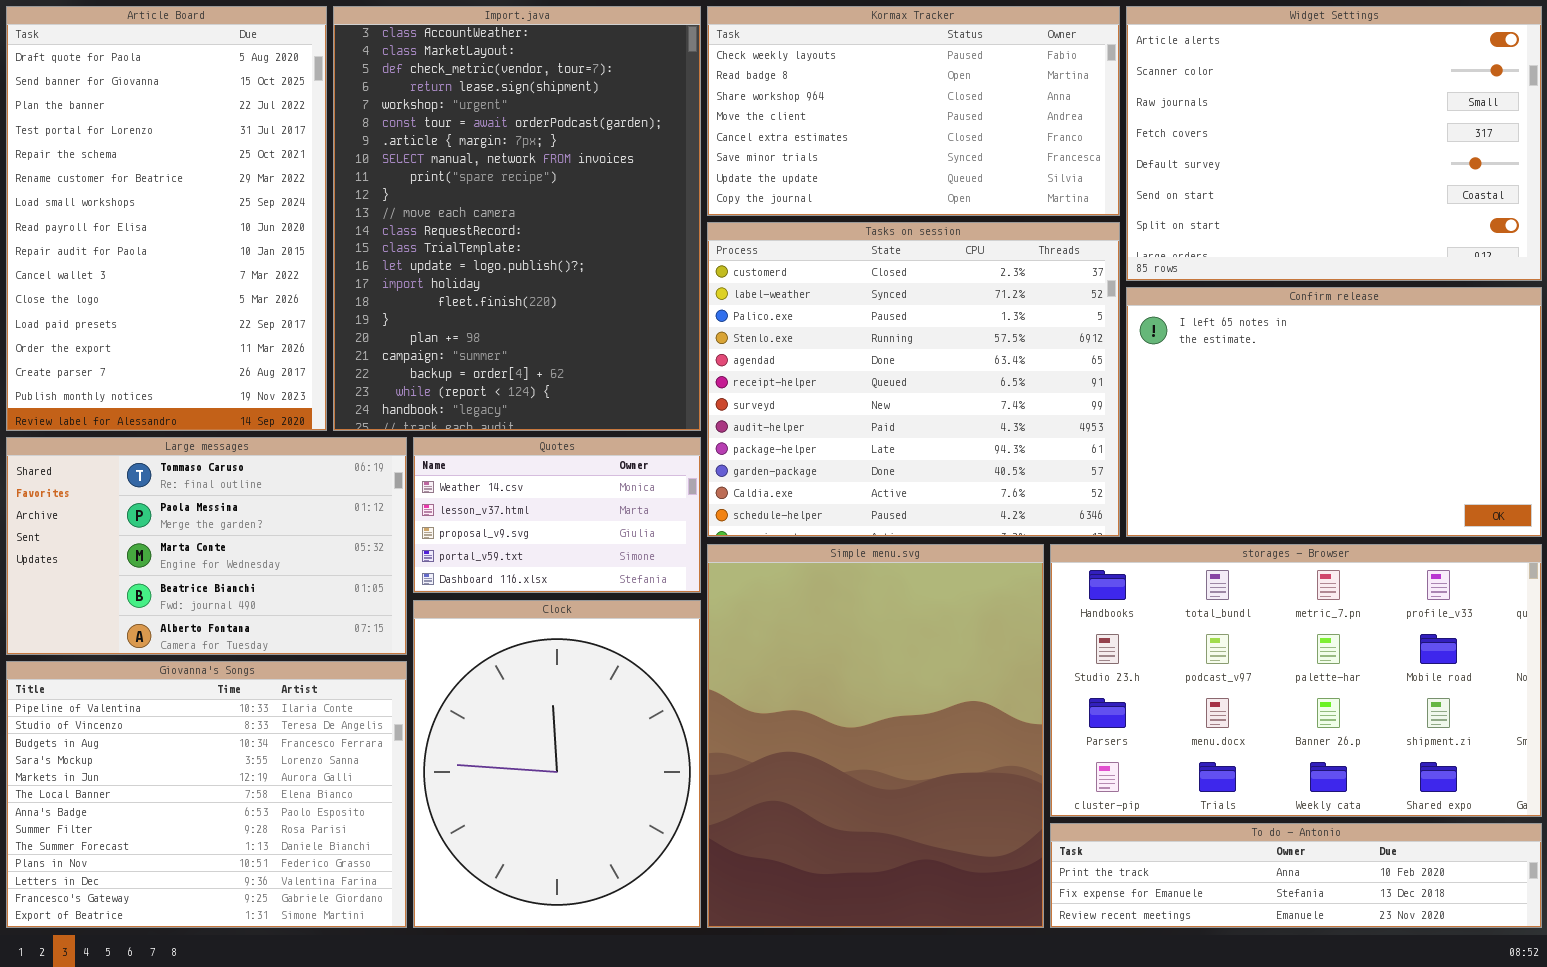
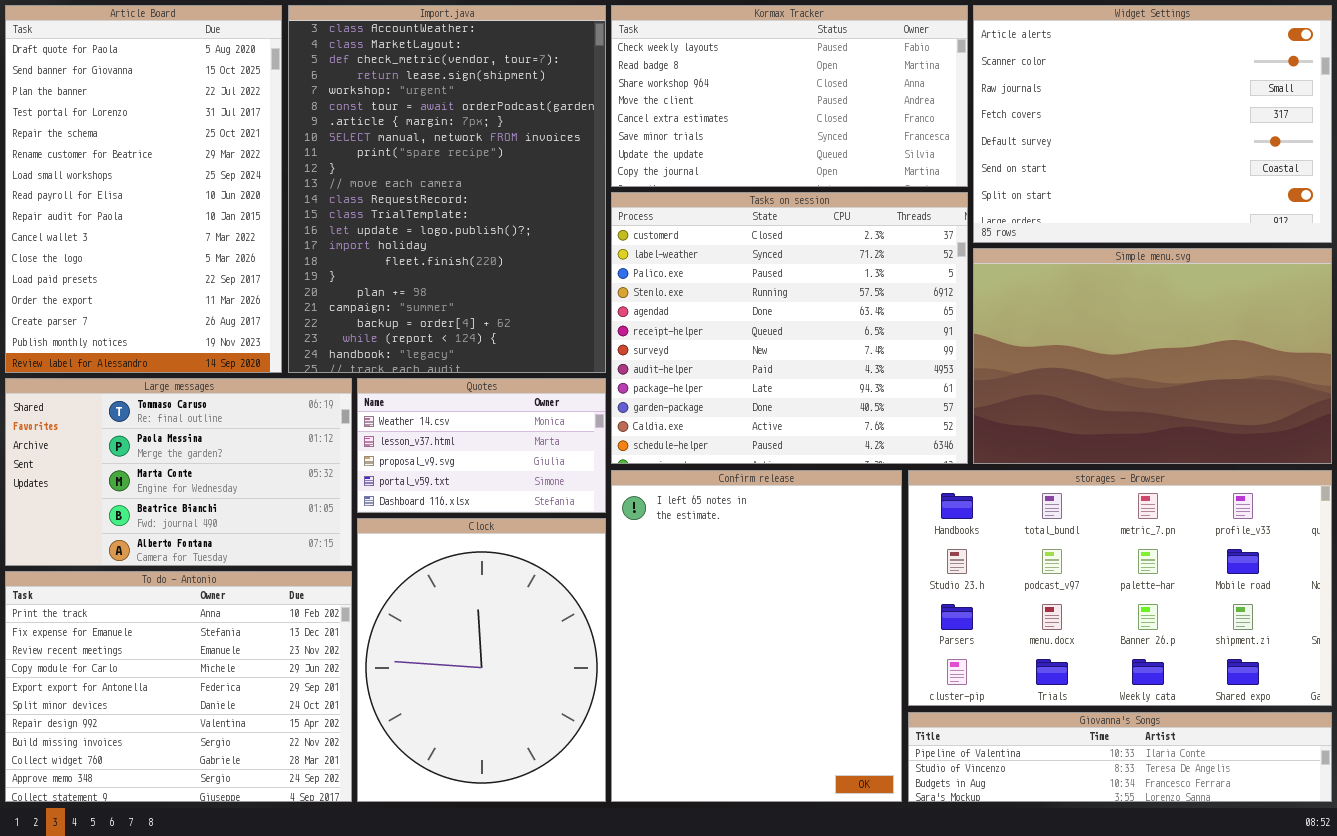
Confirm release: [1126,287,1542,537] -> [611,470,902,802], moved, resized
Simple menu.svg: [707,544,1044,928] -> [973,248,1332,464], moved, resized
Giovanna's Songs: [6,661,407,928] -> [908,712,1332,802], moved, resized
To do - Antonio: [1050,823,1542,928] -> [5,571,352,802], moved, resized

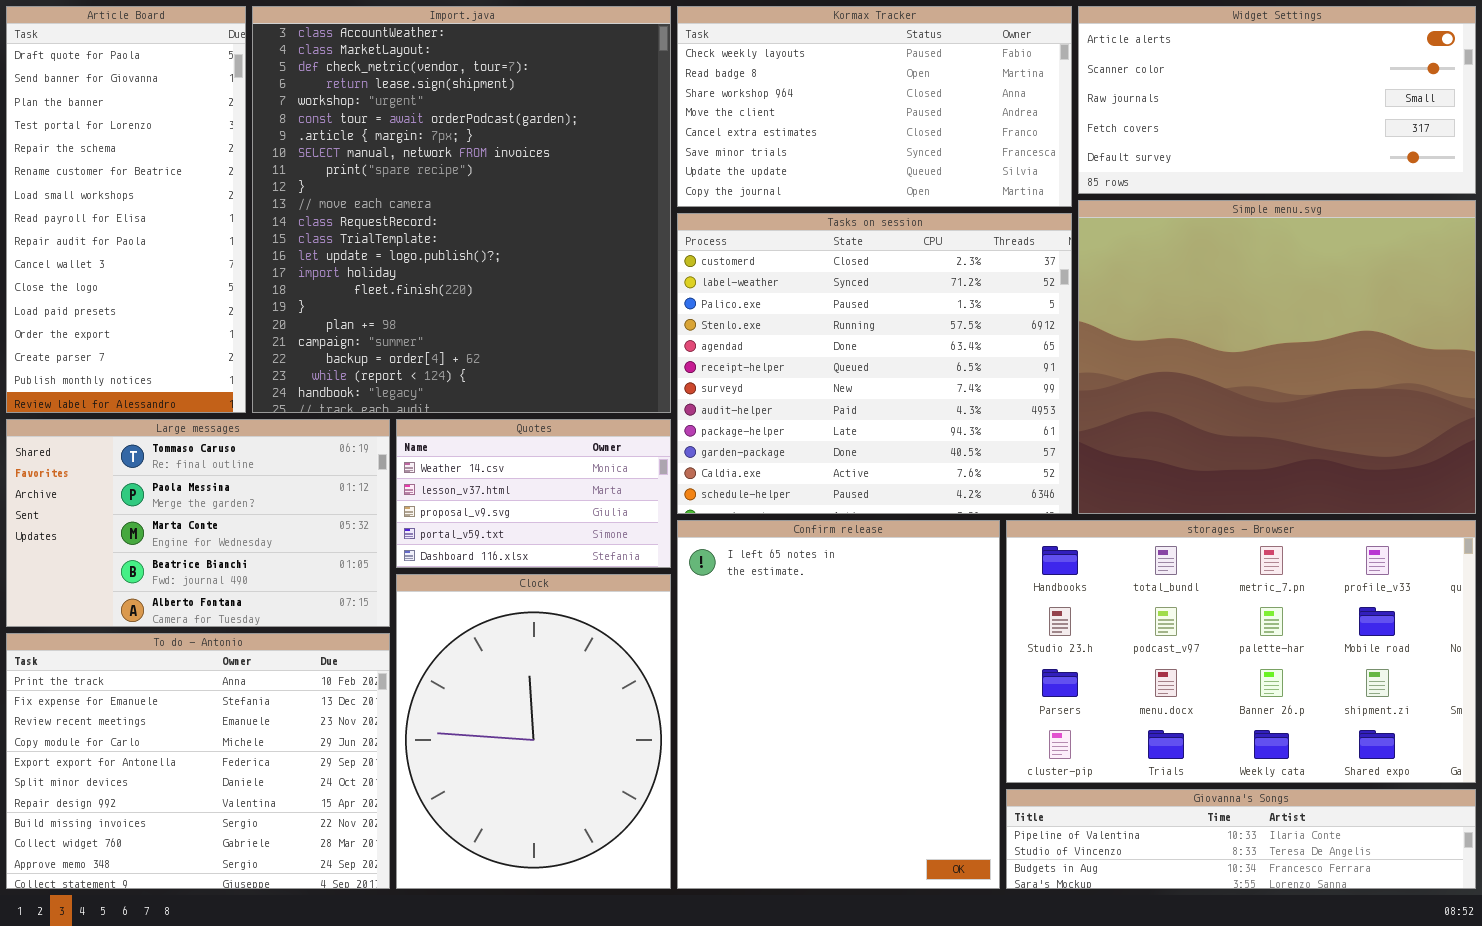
Article Board: [5,5,282,373] -> [6,6,246,413], resized
Import.java: [288,5,606,373] -> [252,6,671,413], resized
Widget Settings: [973,5,1332,243] -> [1078,6,1476,194], resized
Simple menu.svg: [973,248,1332,464] -> [1078,200,1476,514], resized

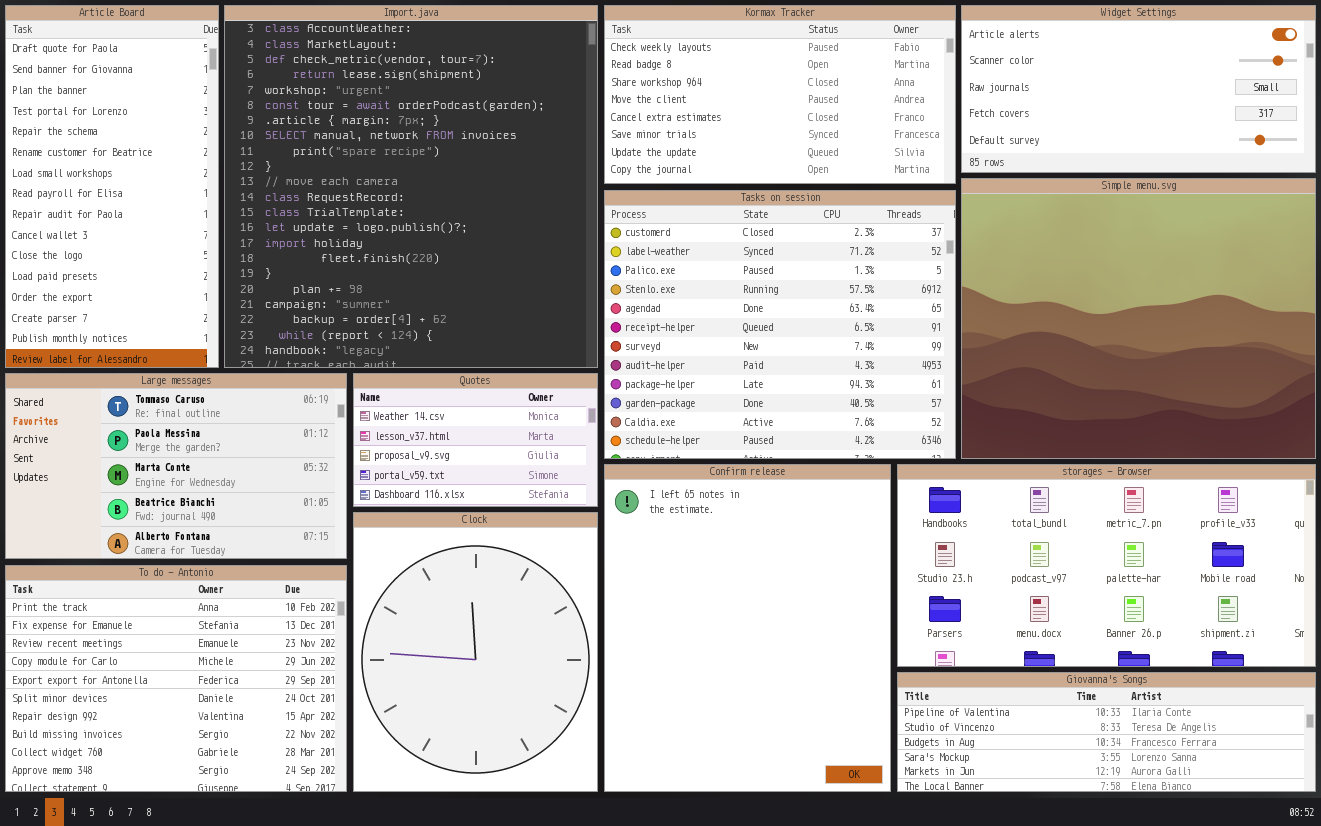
storages - Browser: [1006,520,1476,783] -> [897,464,1316,667], resized
Giovanna's Songs: [1006,789,1476,889] -> [897,672,1316,792], resized

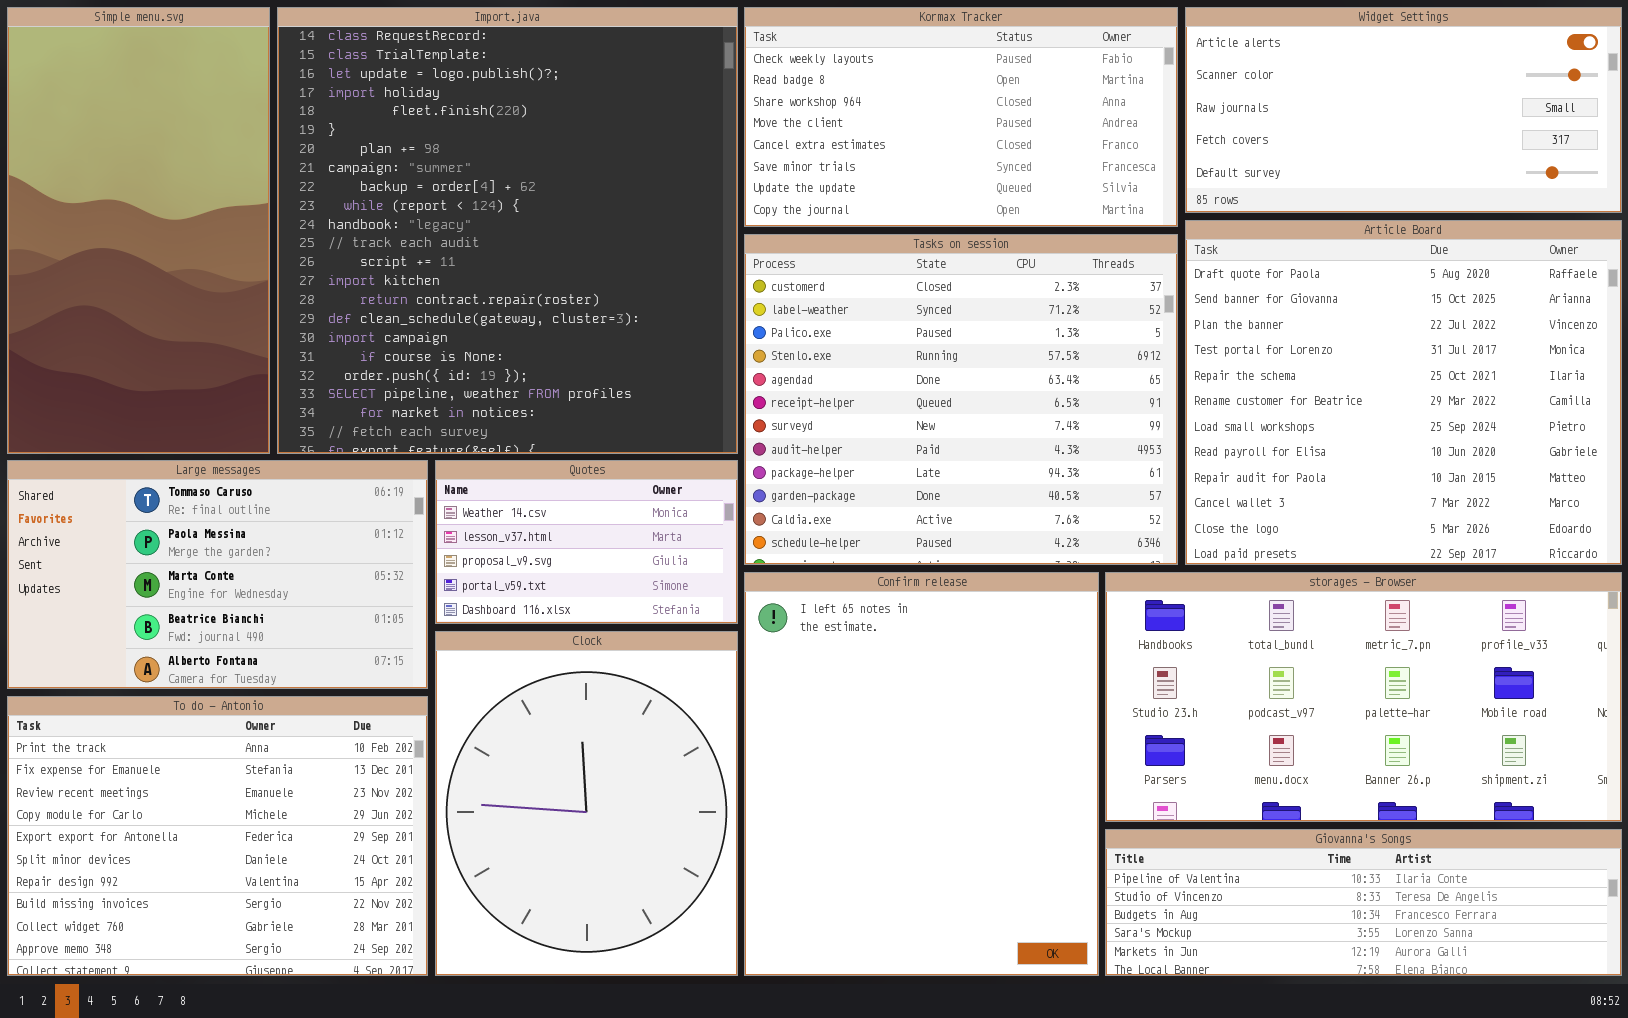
Article Board: [5,5,219,368] -> [1185,220,1622,565], moved, resized
Import.java: [224,5,598,368] -> [277,7,738,454], scrolled down 11 rows
Simple menu.svg: [961,178,1316,459] -> [7,7,270,454], moved, resized

